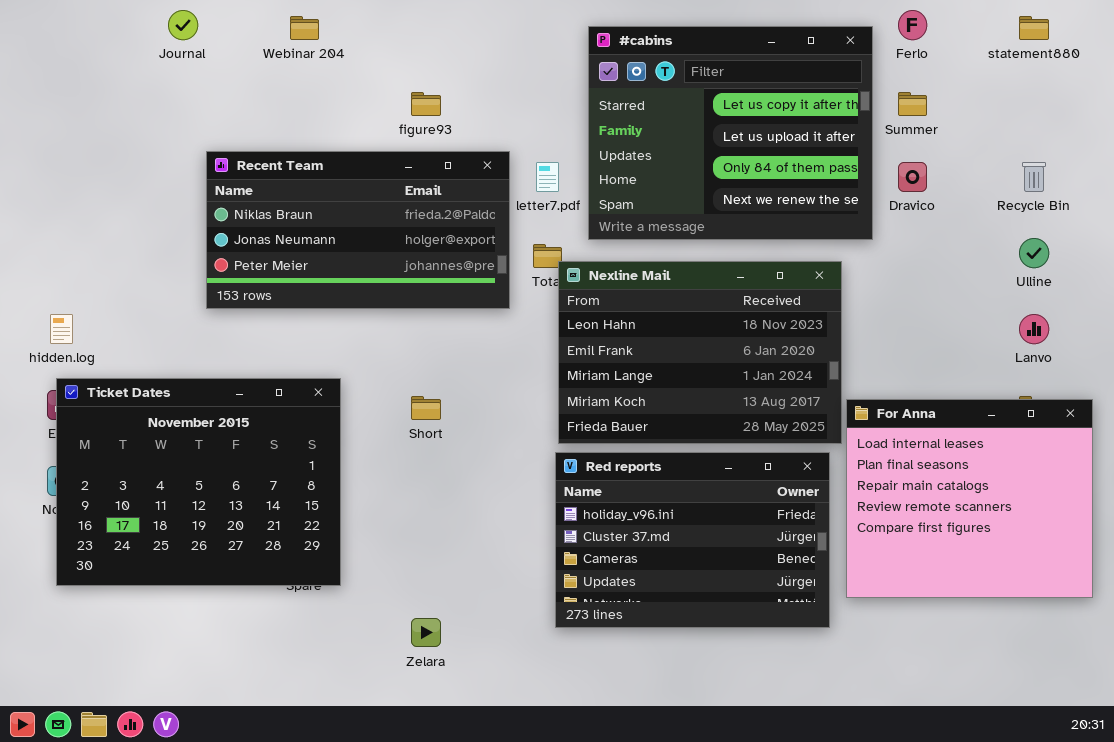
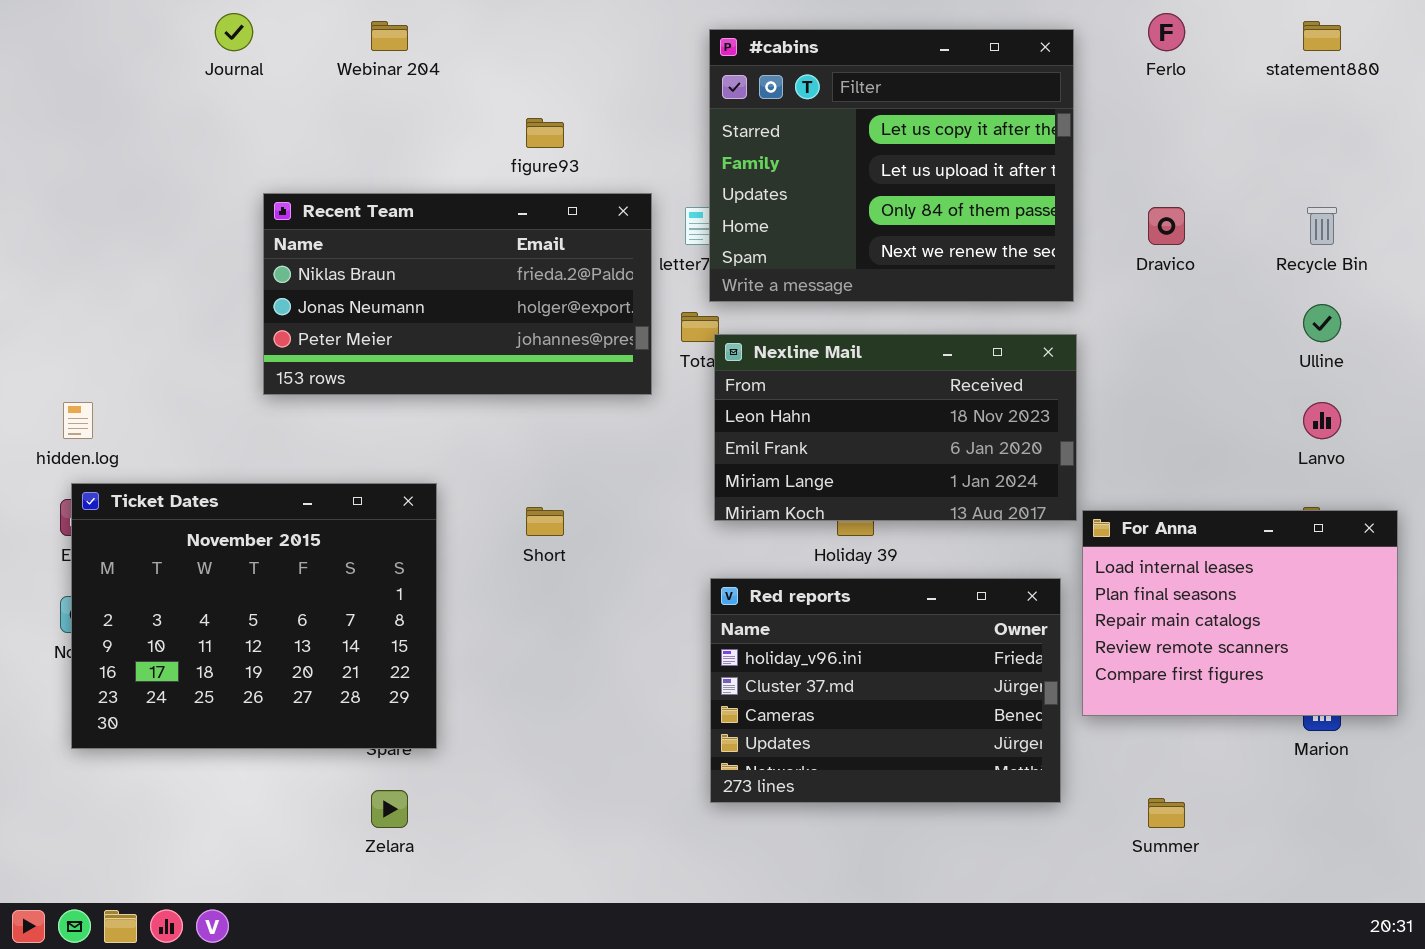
#cabins: [588,26,873,240] -> [709,29,1074,302], moved
Summer: [898,92,927,116] -> [1148,798,1185,828], moved
Nexline Mail: [558,261,842,444] -> [714,334,1077,521], resized
For Anna: [846,399,1093,598] -> [1082,510,1398,716], resized
Zelara: [411,618,441,647] -> [371,790,408,828], moved

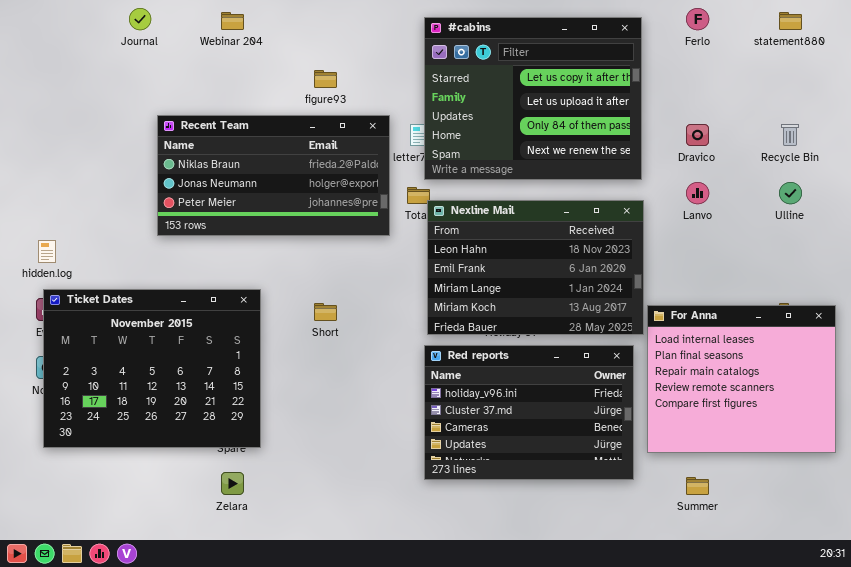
Nexline Mail: [714,334,1077,521] -> [427,200,644,335], resized
Lanvo: [1303,402,1341,439] -> [686,182,709,204], moved
For Anna: [1082,510,1398,716] -> [647,305,836,453], resized

